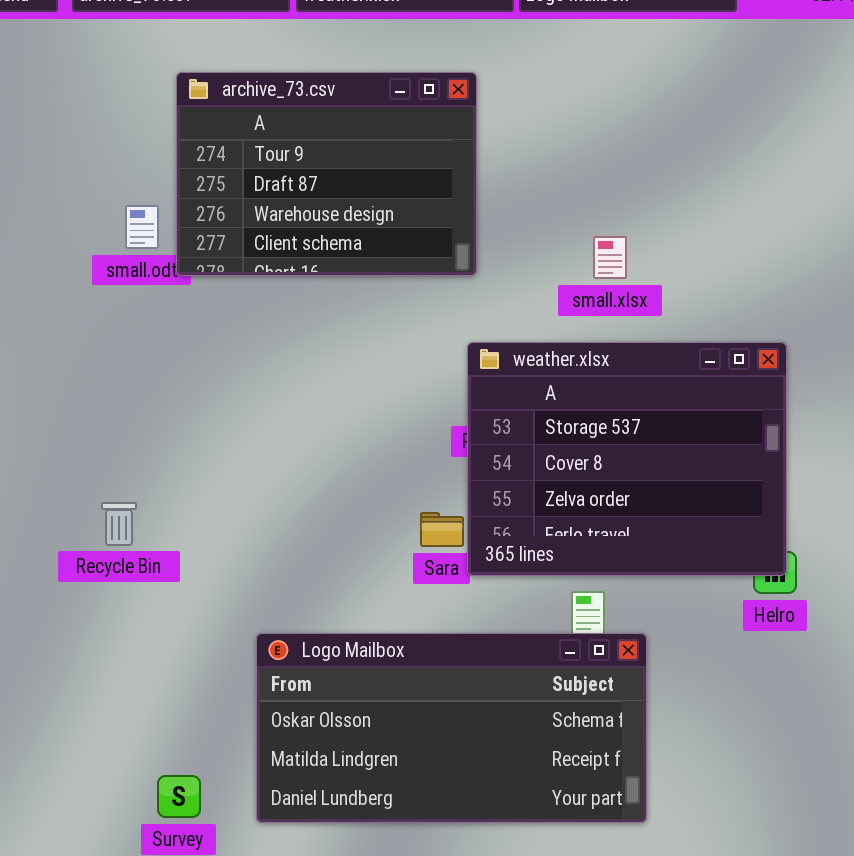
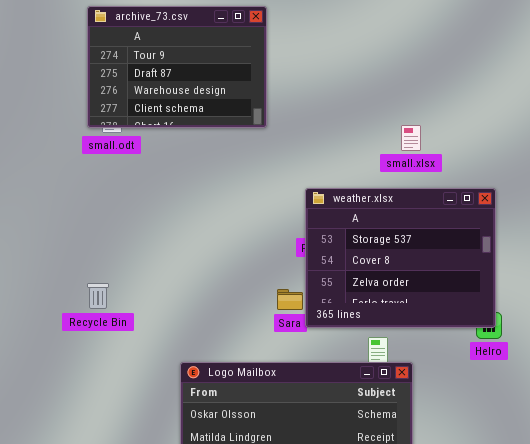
archive_73.csv: [176,72,477,276] -> [87,6,267,128], moved
small.xlsx: [593,236,627,279] -> [401,125,421,151], moved

